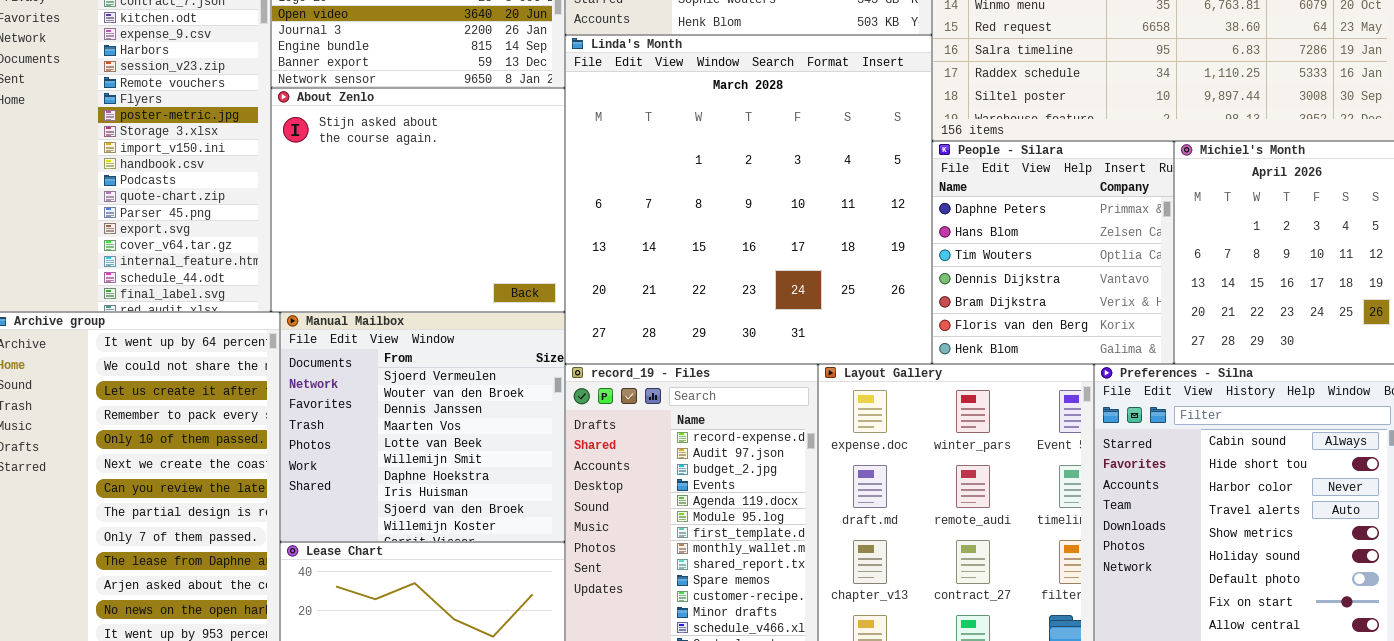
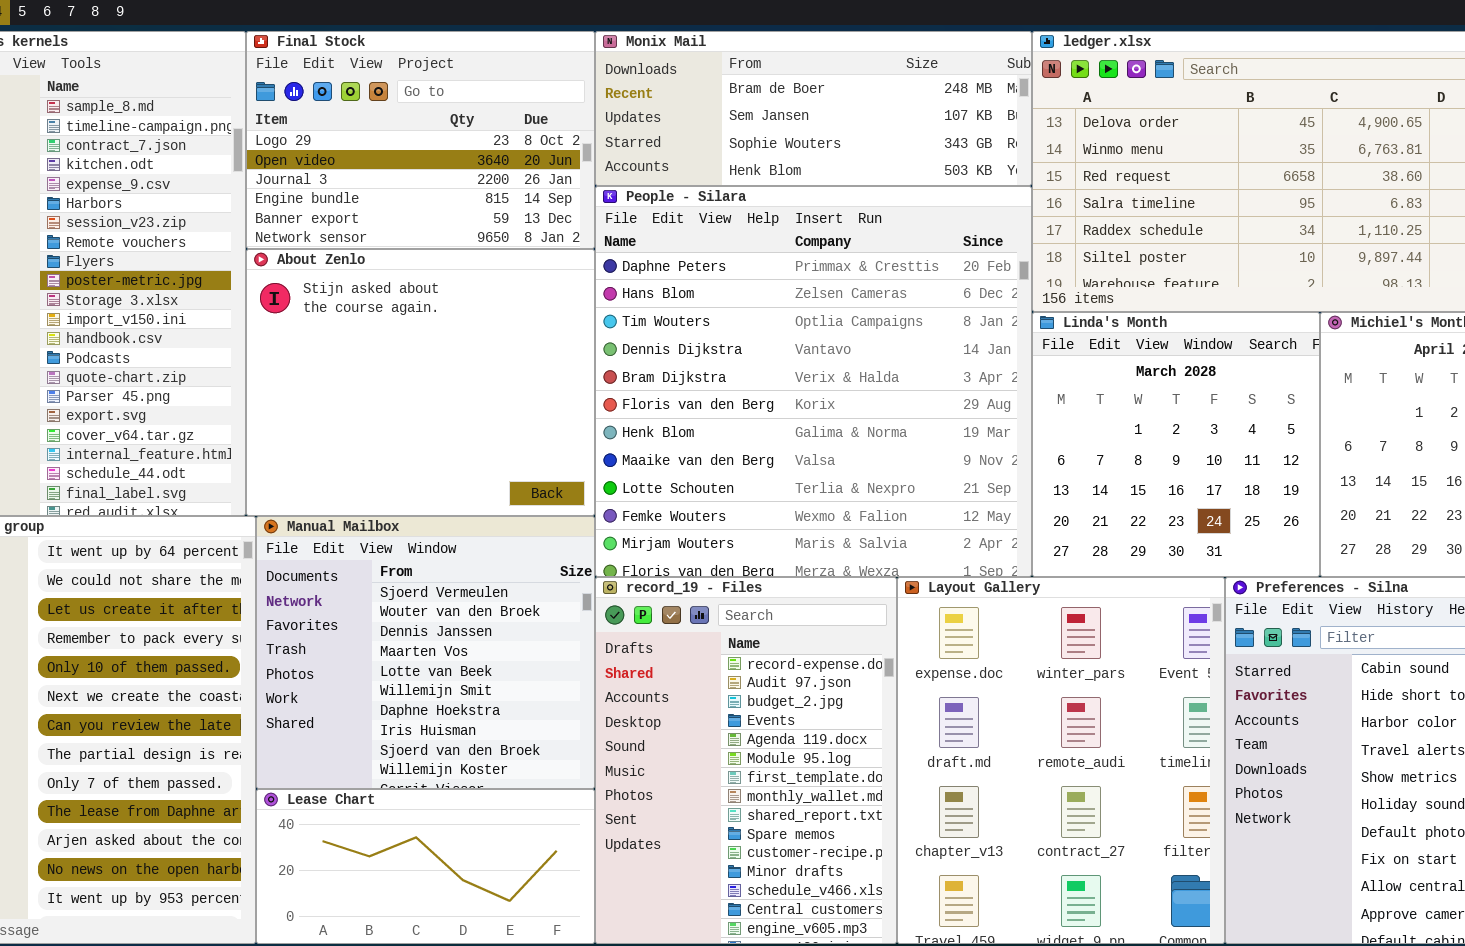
Linda's Month: [565,35,932,364] -> [1032,312,1320,577], moved, resized
People - Silara: [932,141,1174,364] -> [595,186,1032,577], moved, resized

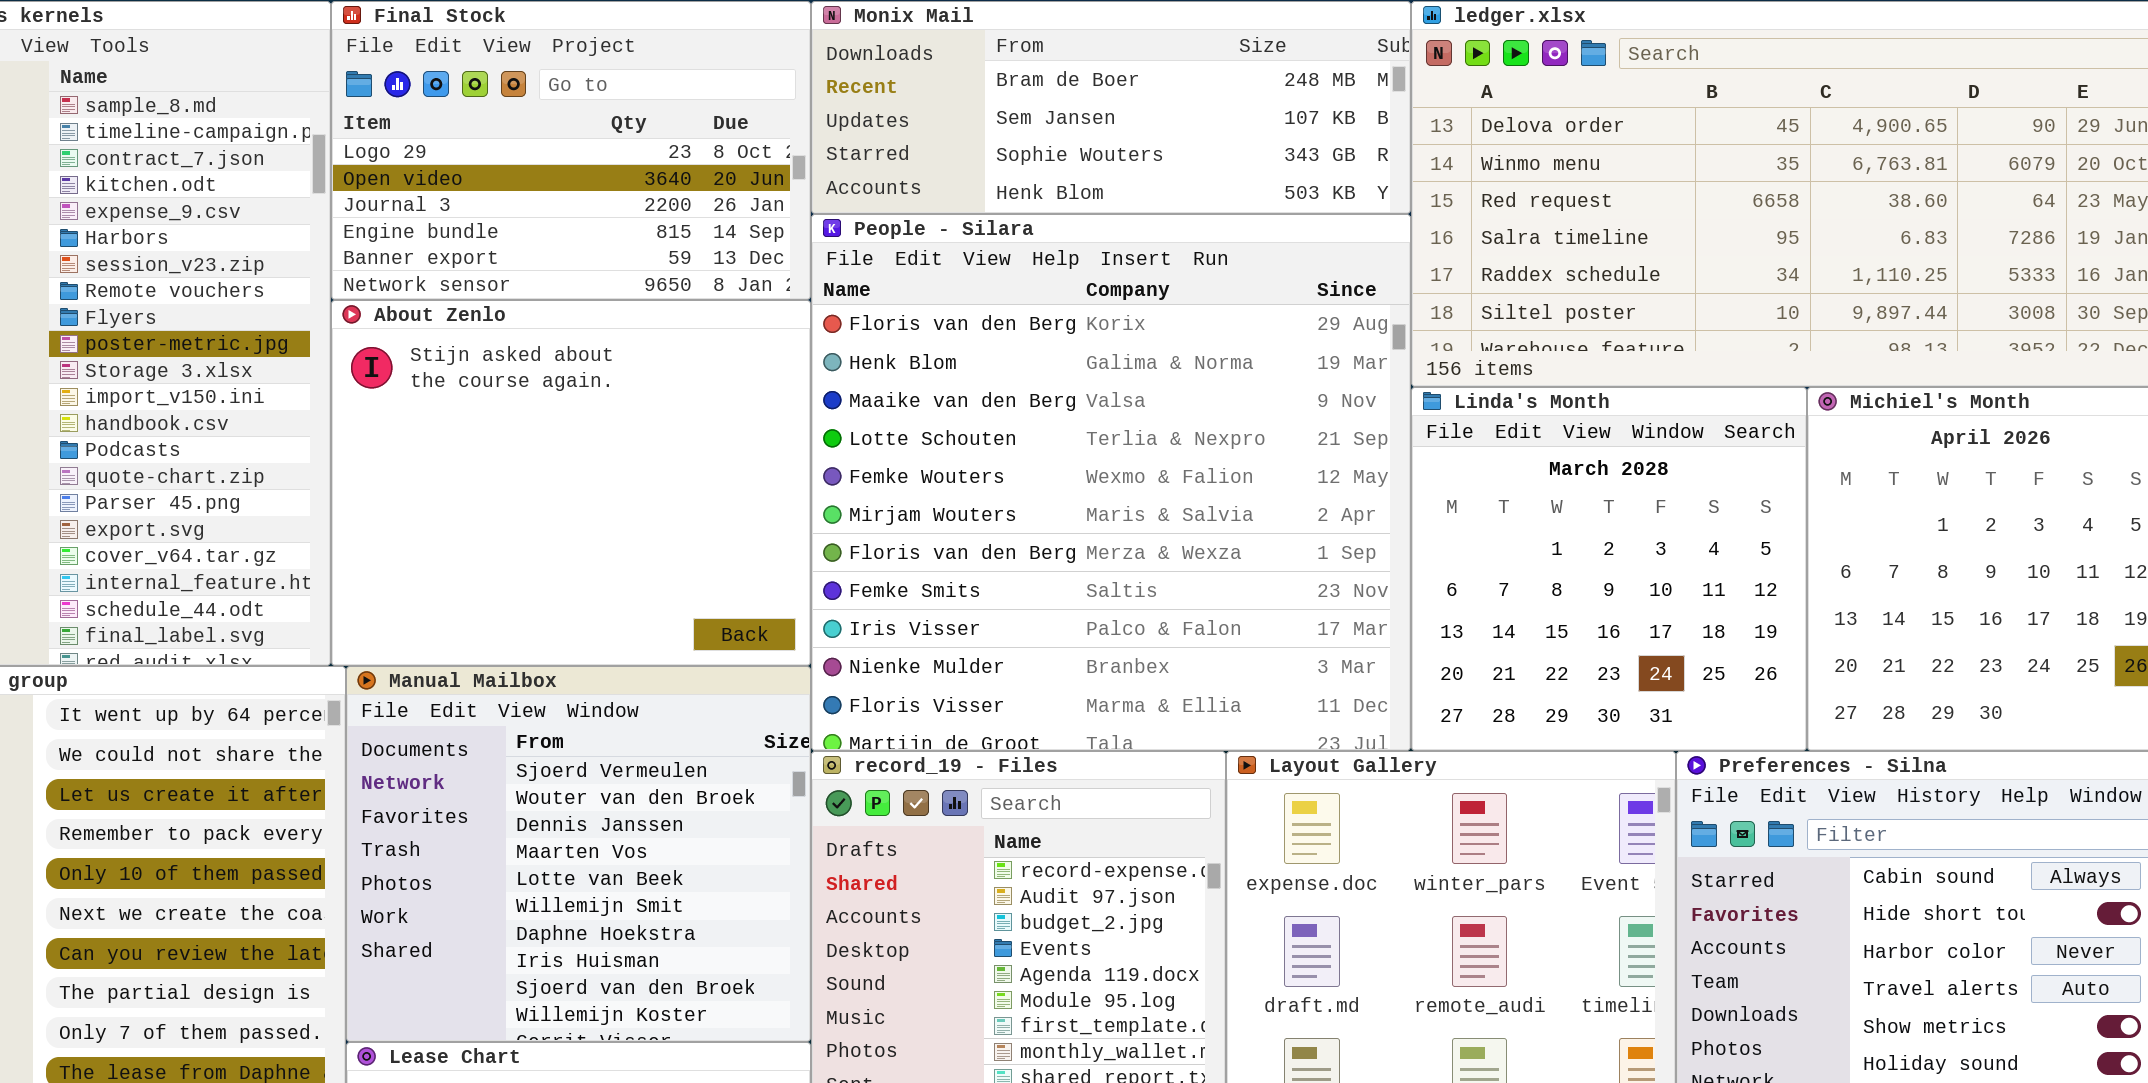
People - Silara: [595,186,1032,577] -> [811,214,1411,751], scrolled down 5 rows

